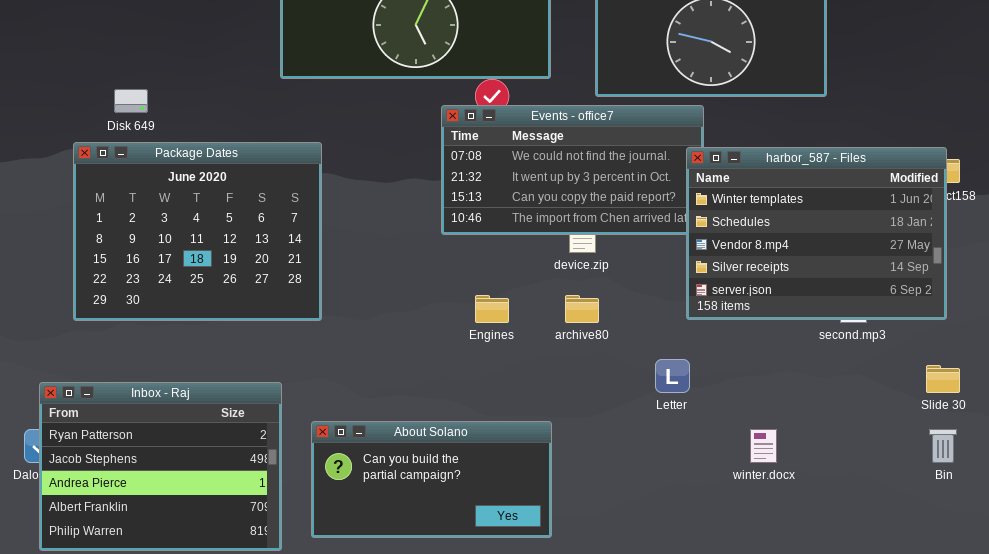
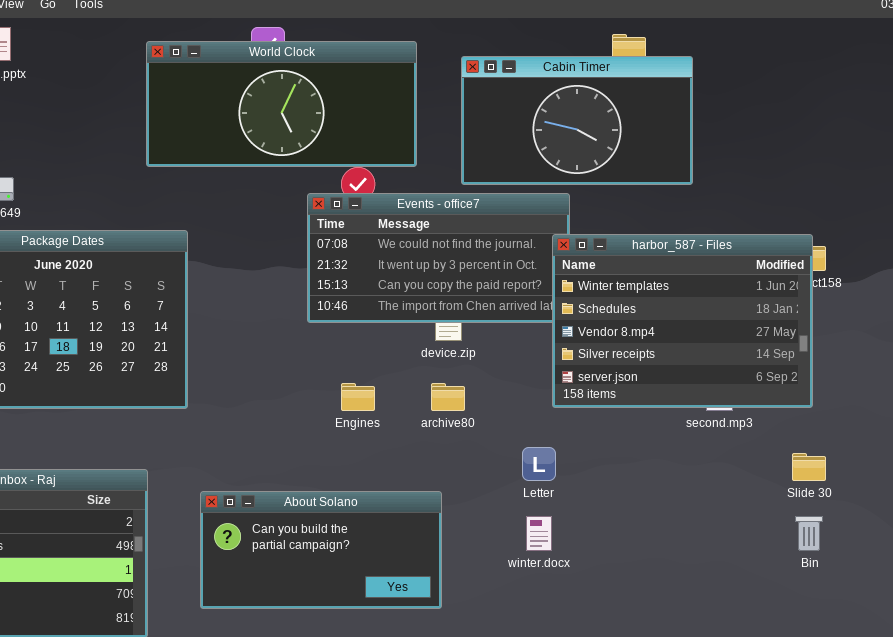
About Solano: [311,421,552,538] -> [200,491,442,609], moved
winter.docx: [750,429,777,463] -> [526,516,552,551], moved

